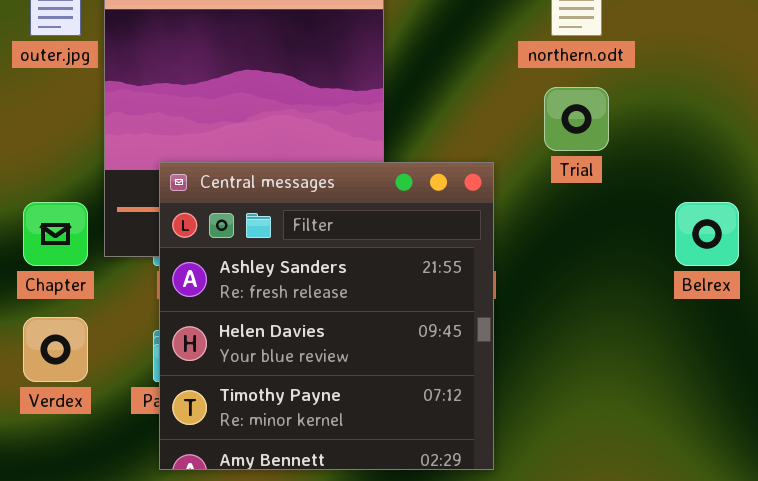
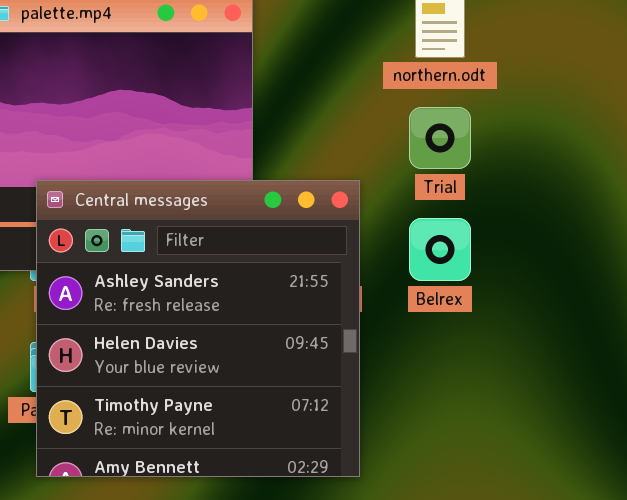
Belrex: [675,202,739,266] -> [409,218,471,281], moved

